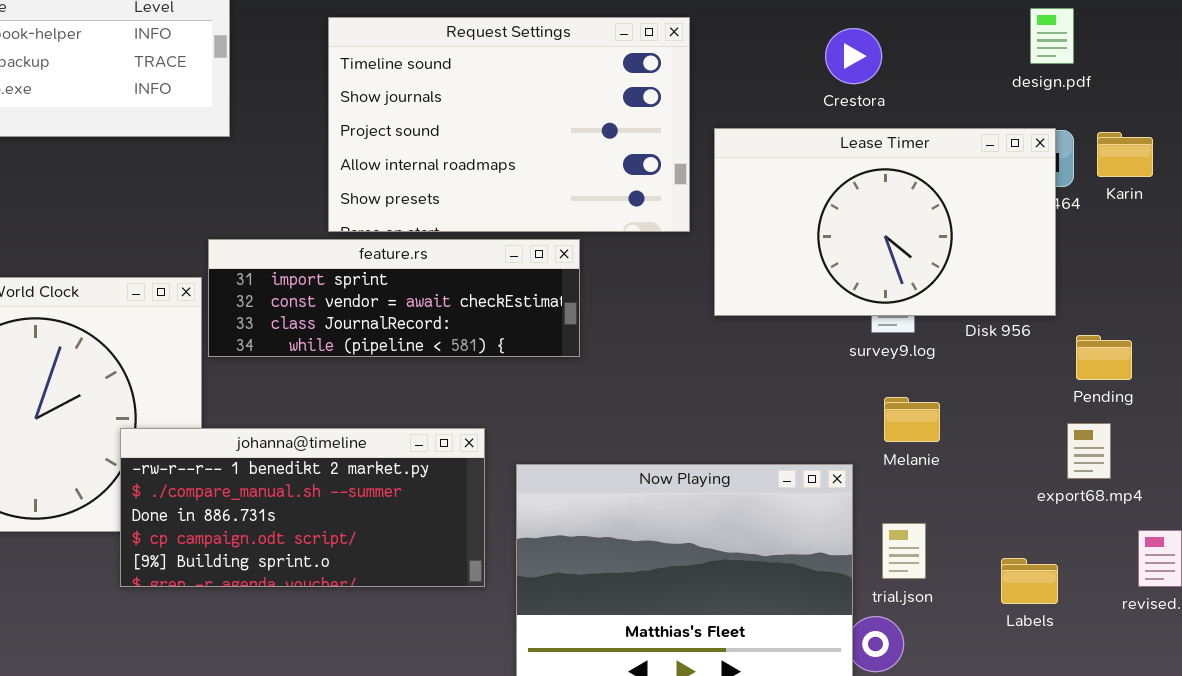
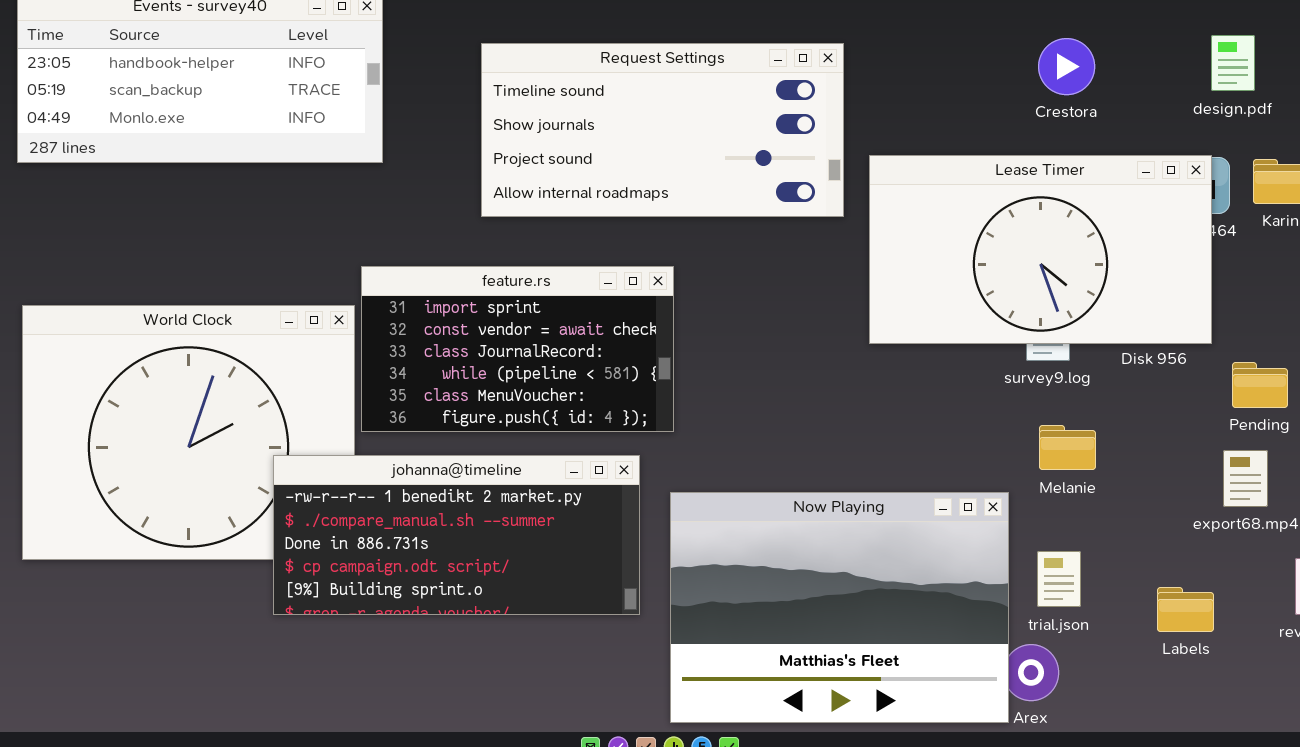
design.pdf: [1030,8,1074,64] -> [1211,35,1255,91], moved
Request Settings: [328,17,690,232] -> [481,43,844,217], resized
Crestora: [825,28,882,84] -> [1038,38,1095,95], moved
feature.rs: [208,239,580,357] -> [361,266,674,432], resized

